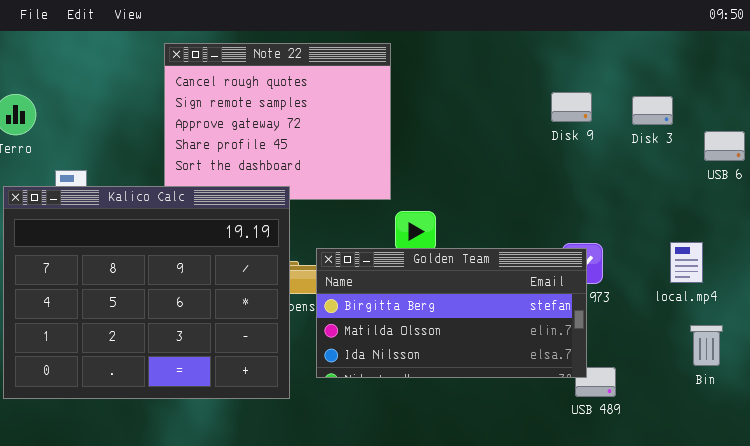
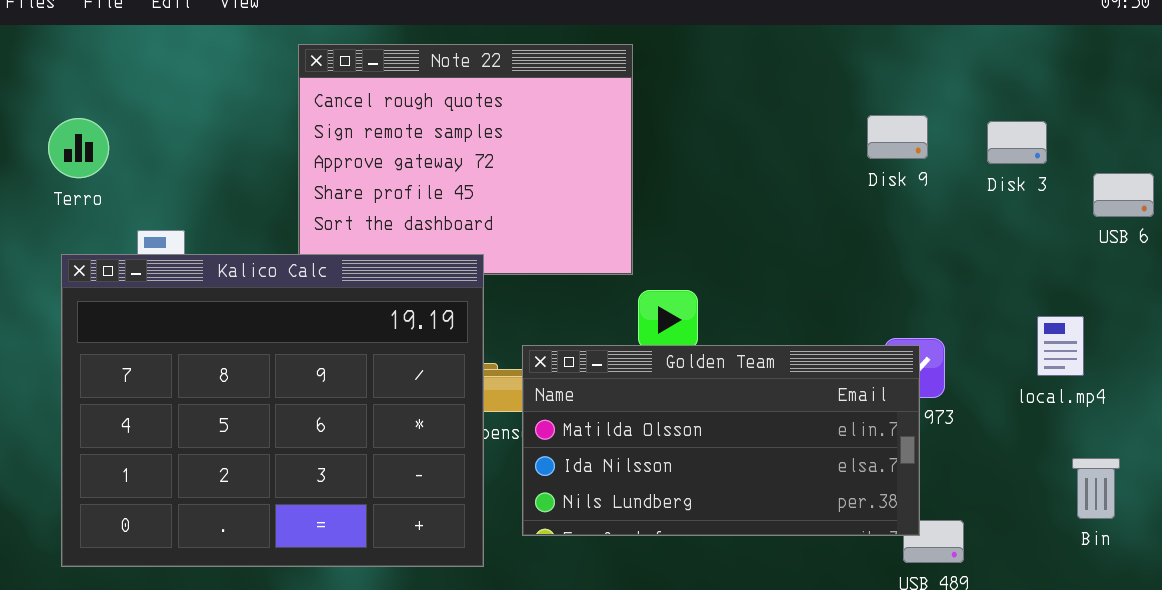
local.mp4: [670,242,703,283] -> [1037,316,1084,376], moved
Golden Team: [316,248,587,378] -> [522,345,920,536], scrolled down 1 row

